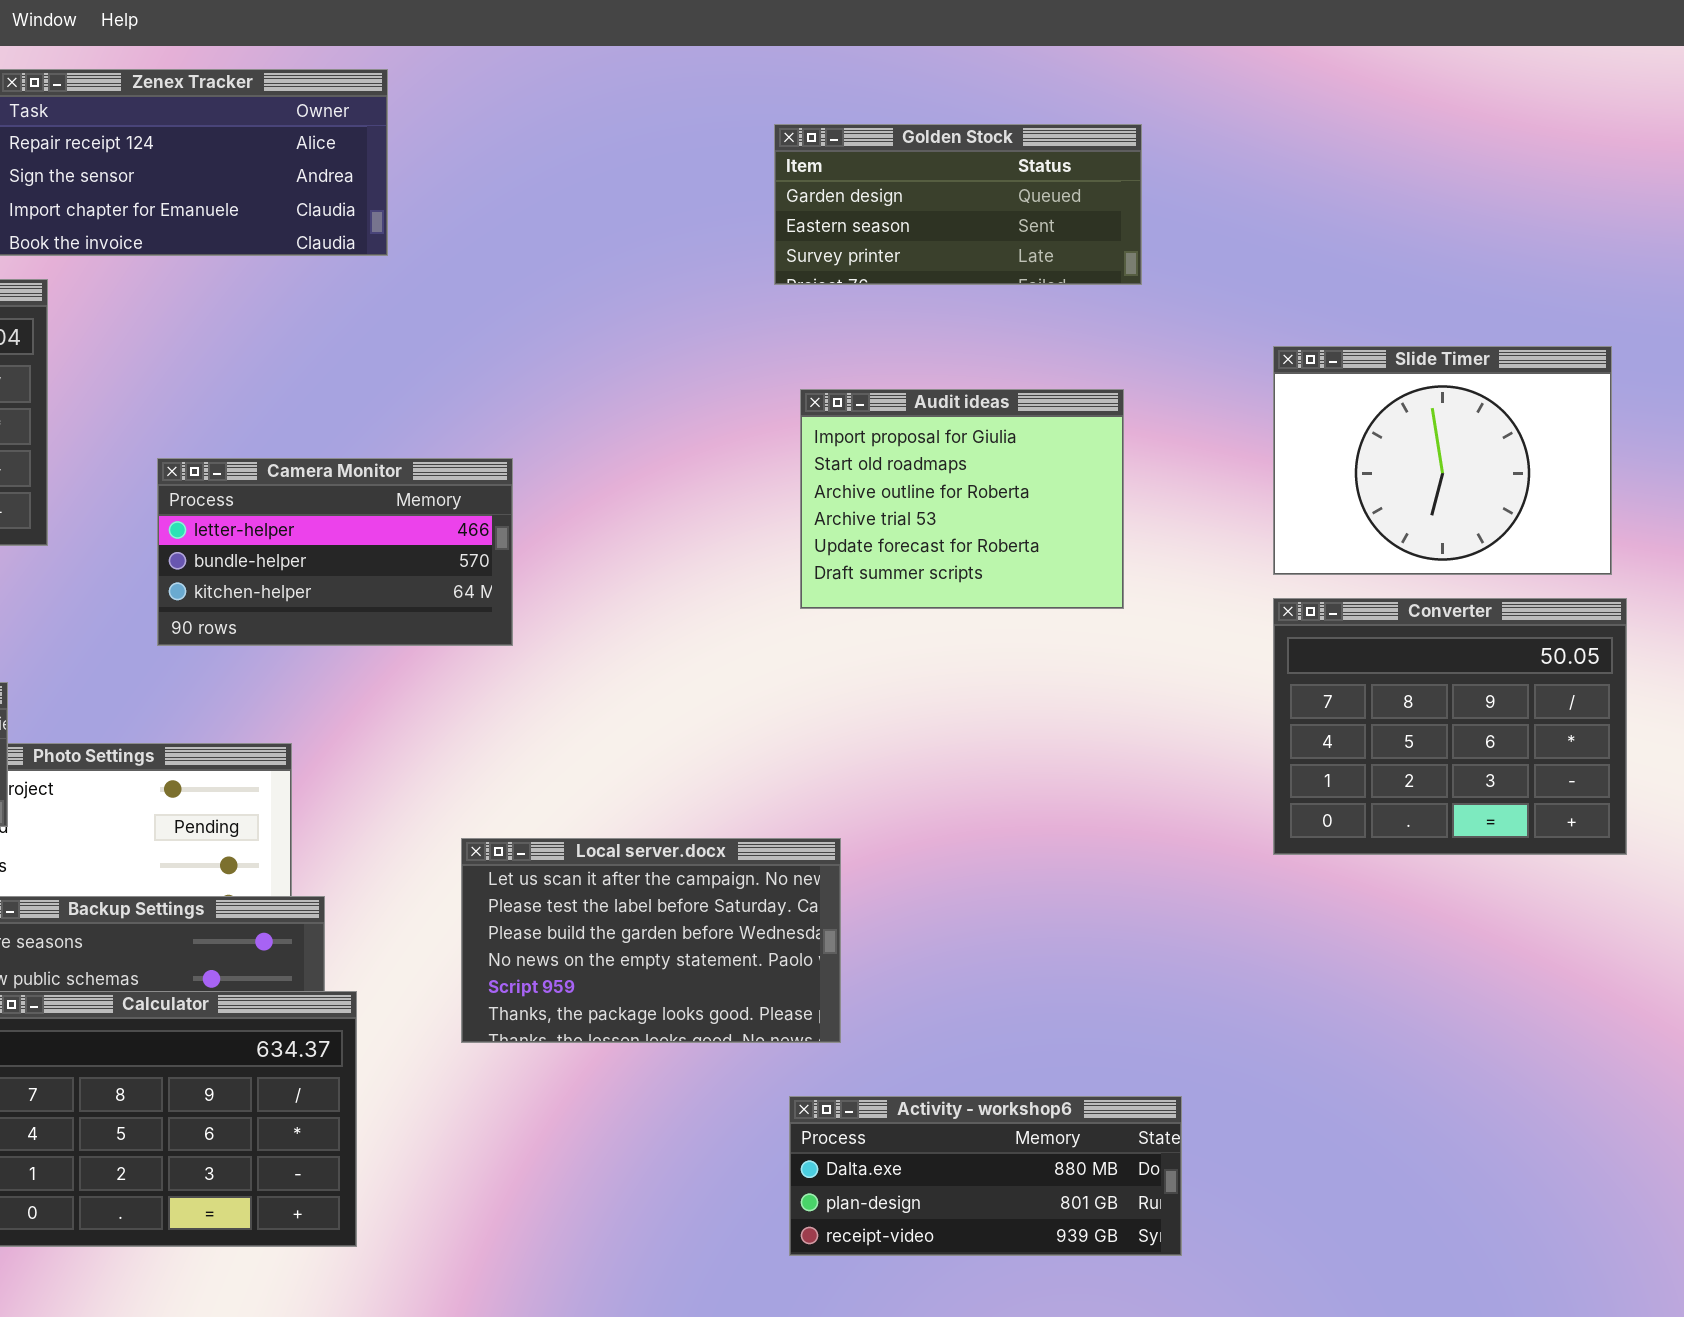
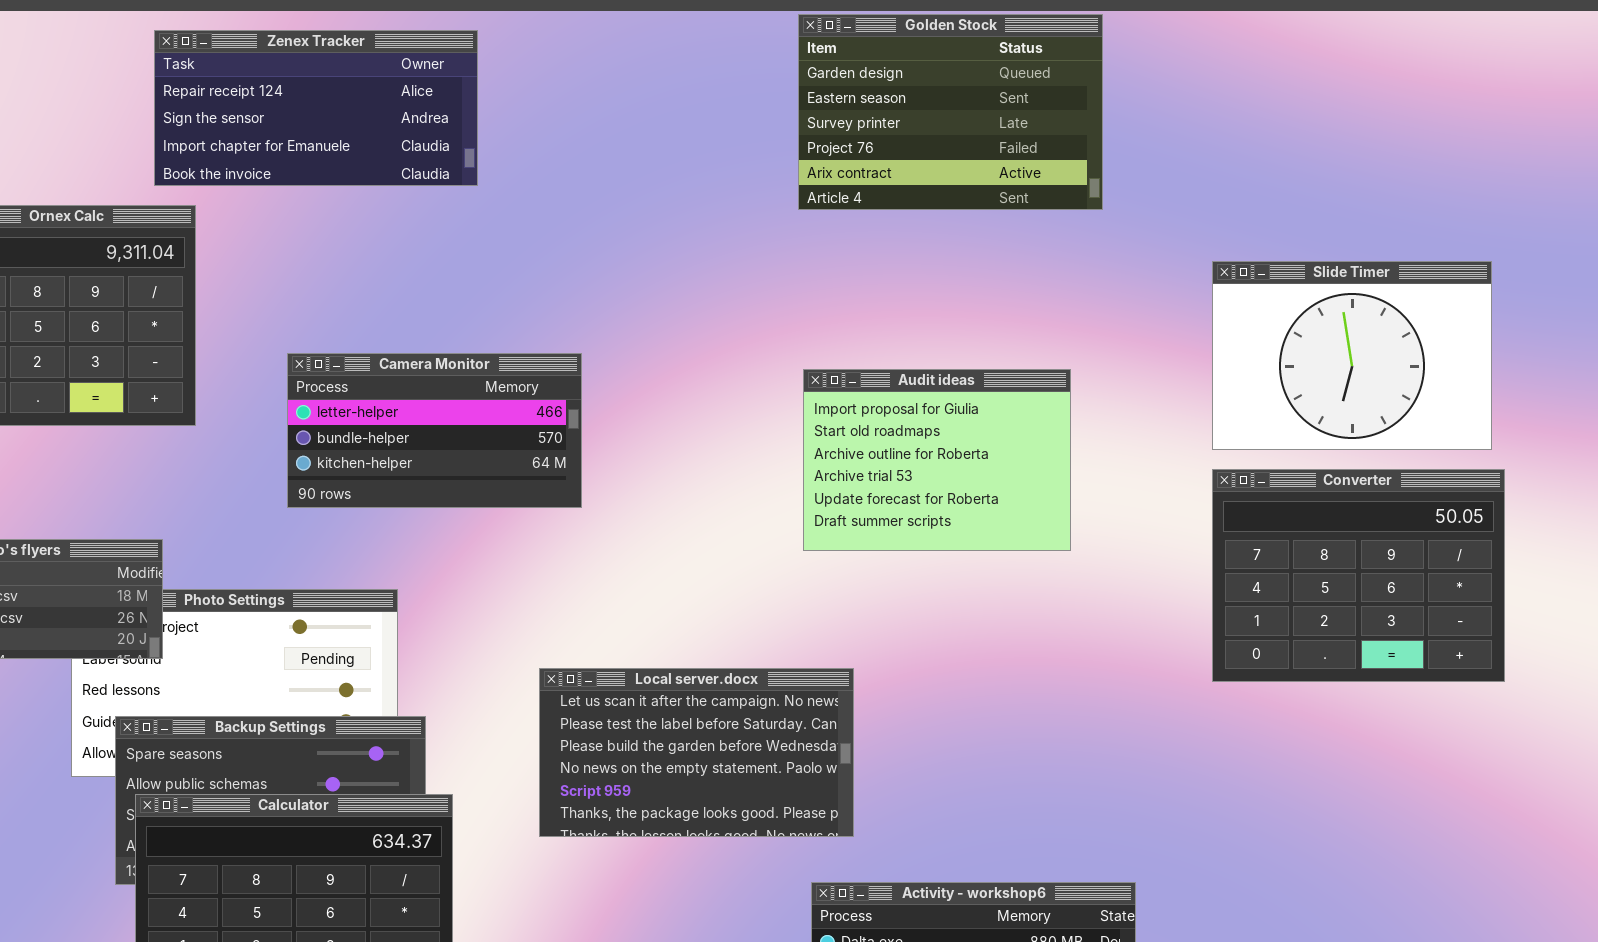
Golden Stock: [774,124,1142,285] -> [798,14,1103,210], resized
Audit ideas: [800,389,1124,609] -> [803,369,1071,551], moved

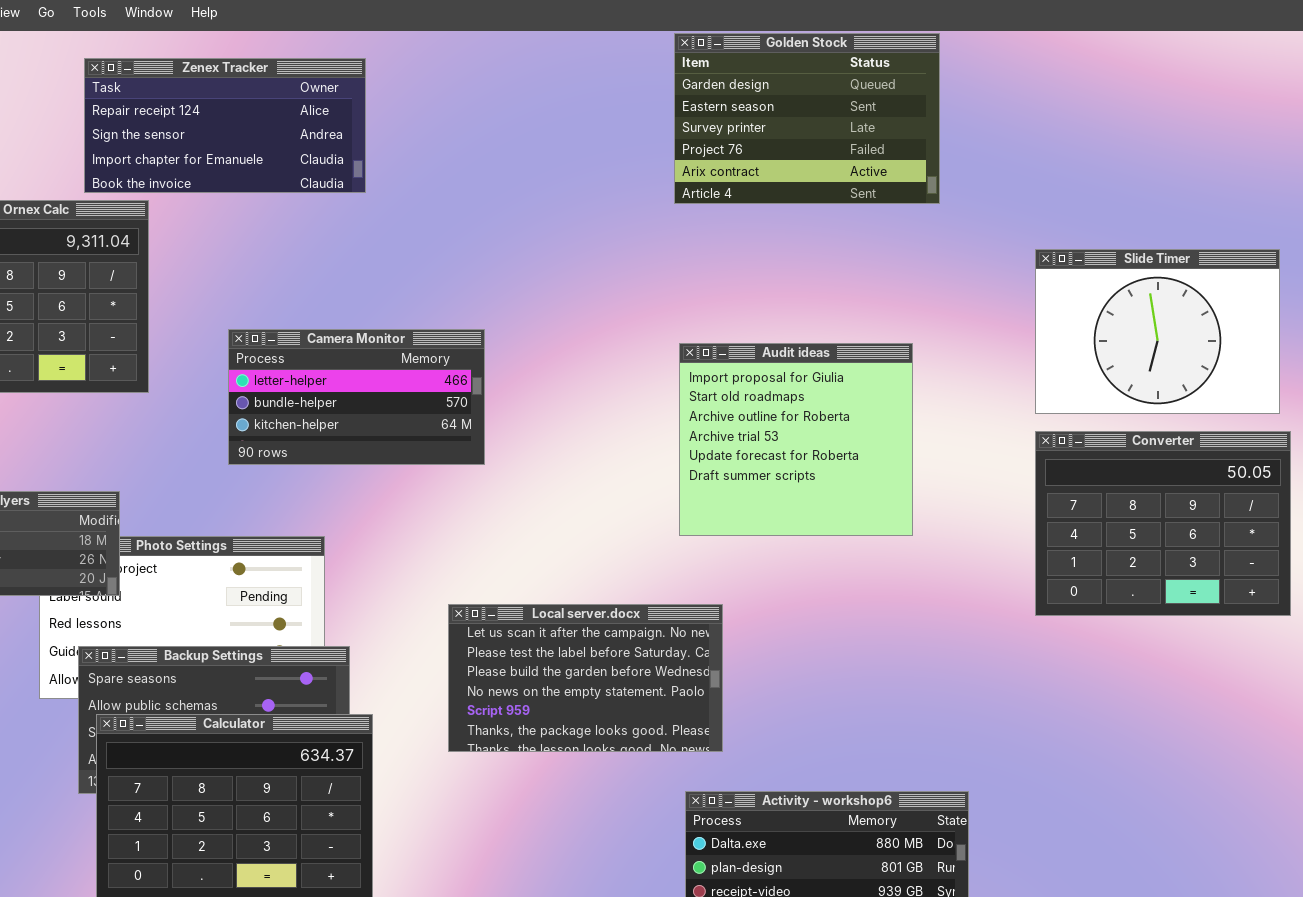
Zenex Tracker: [154,30,478,186] -> [84,58,366,193], moved
Audit ideas: [803,369,1071,551] -> [679,343,913,536], resized

